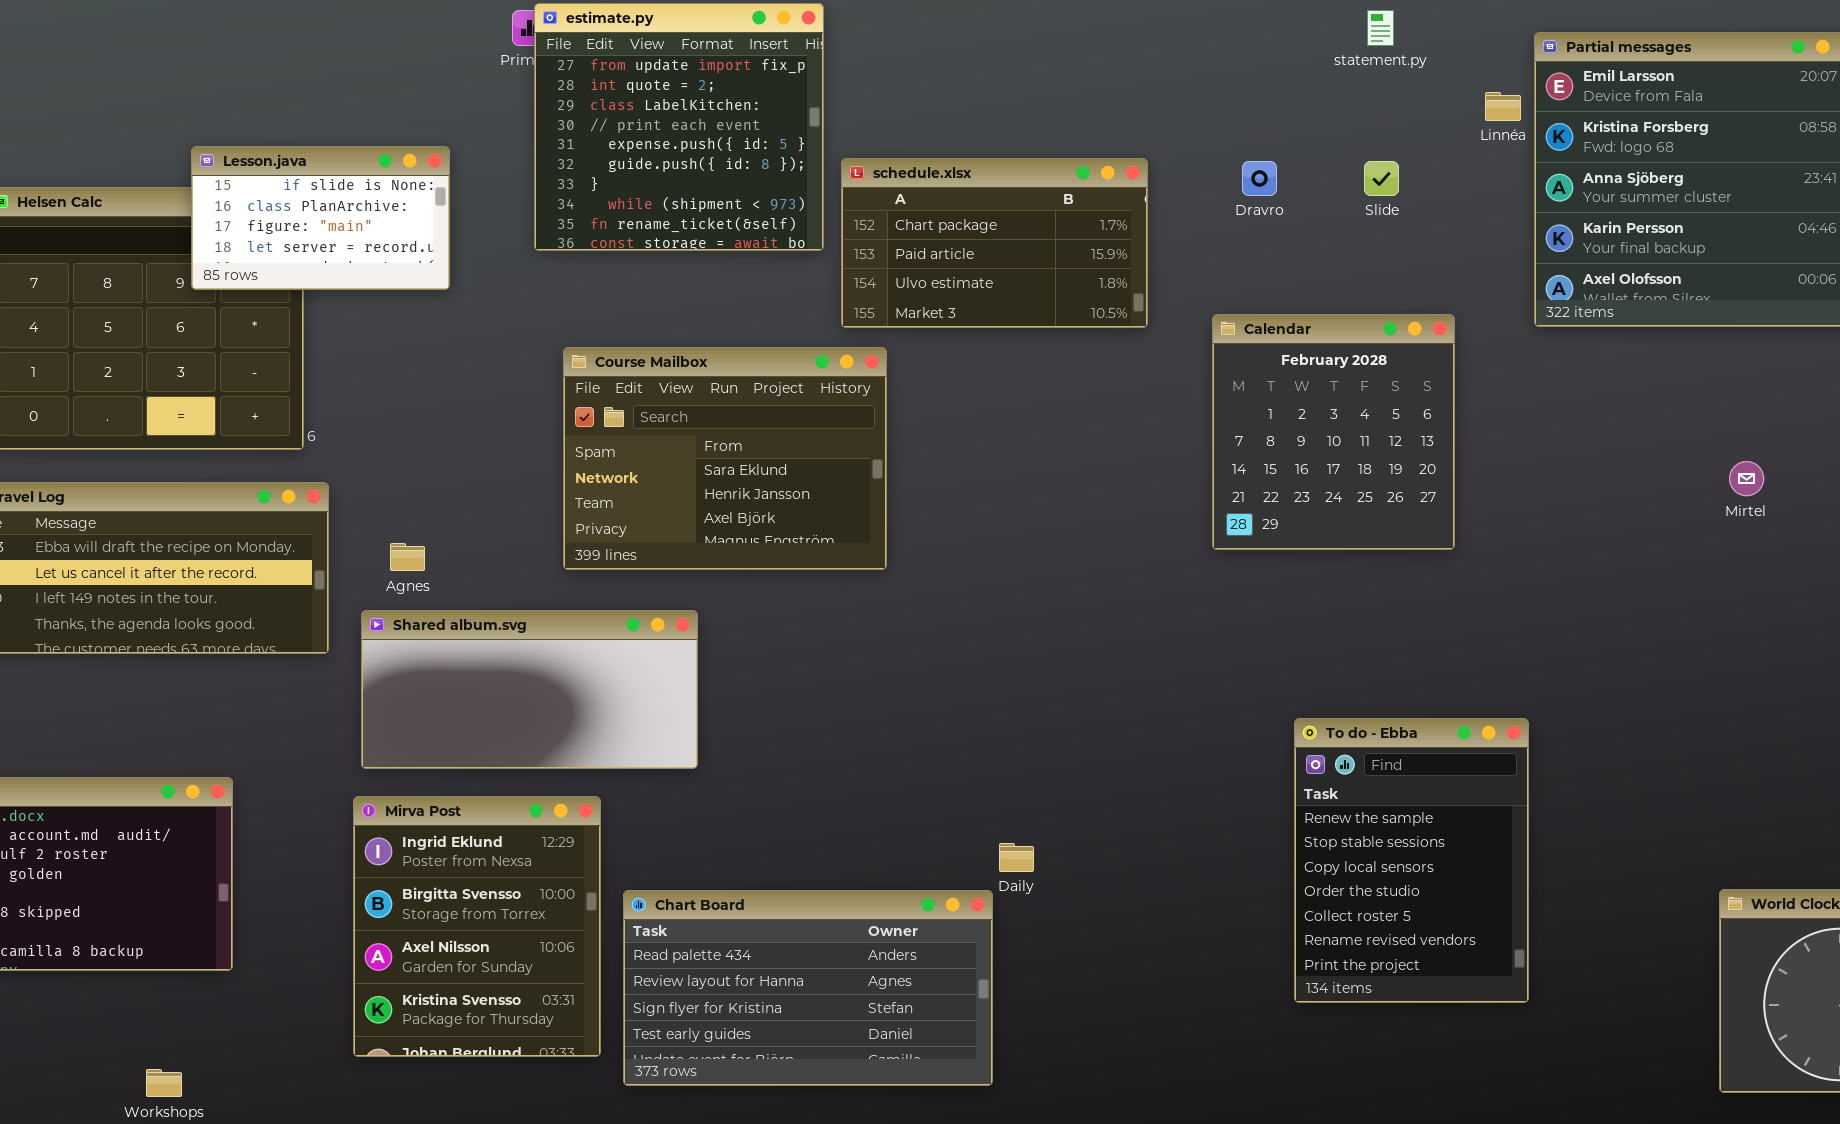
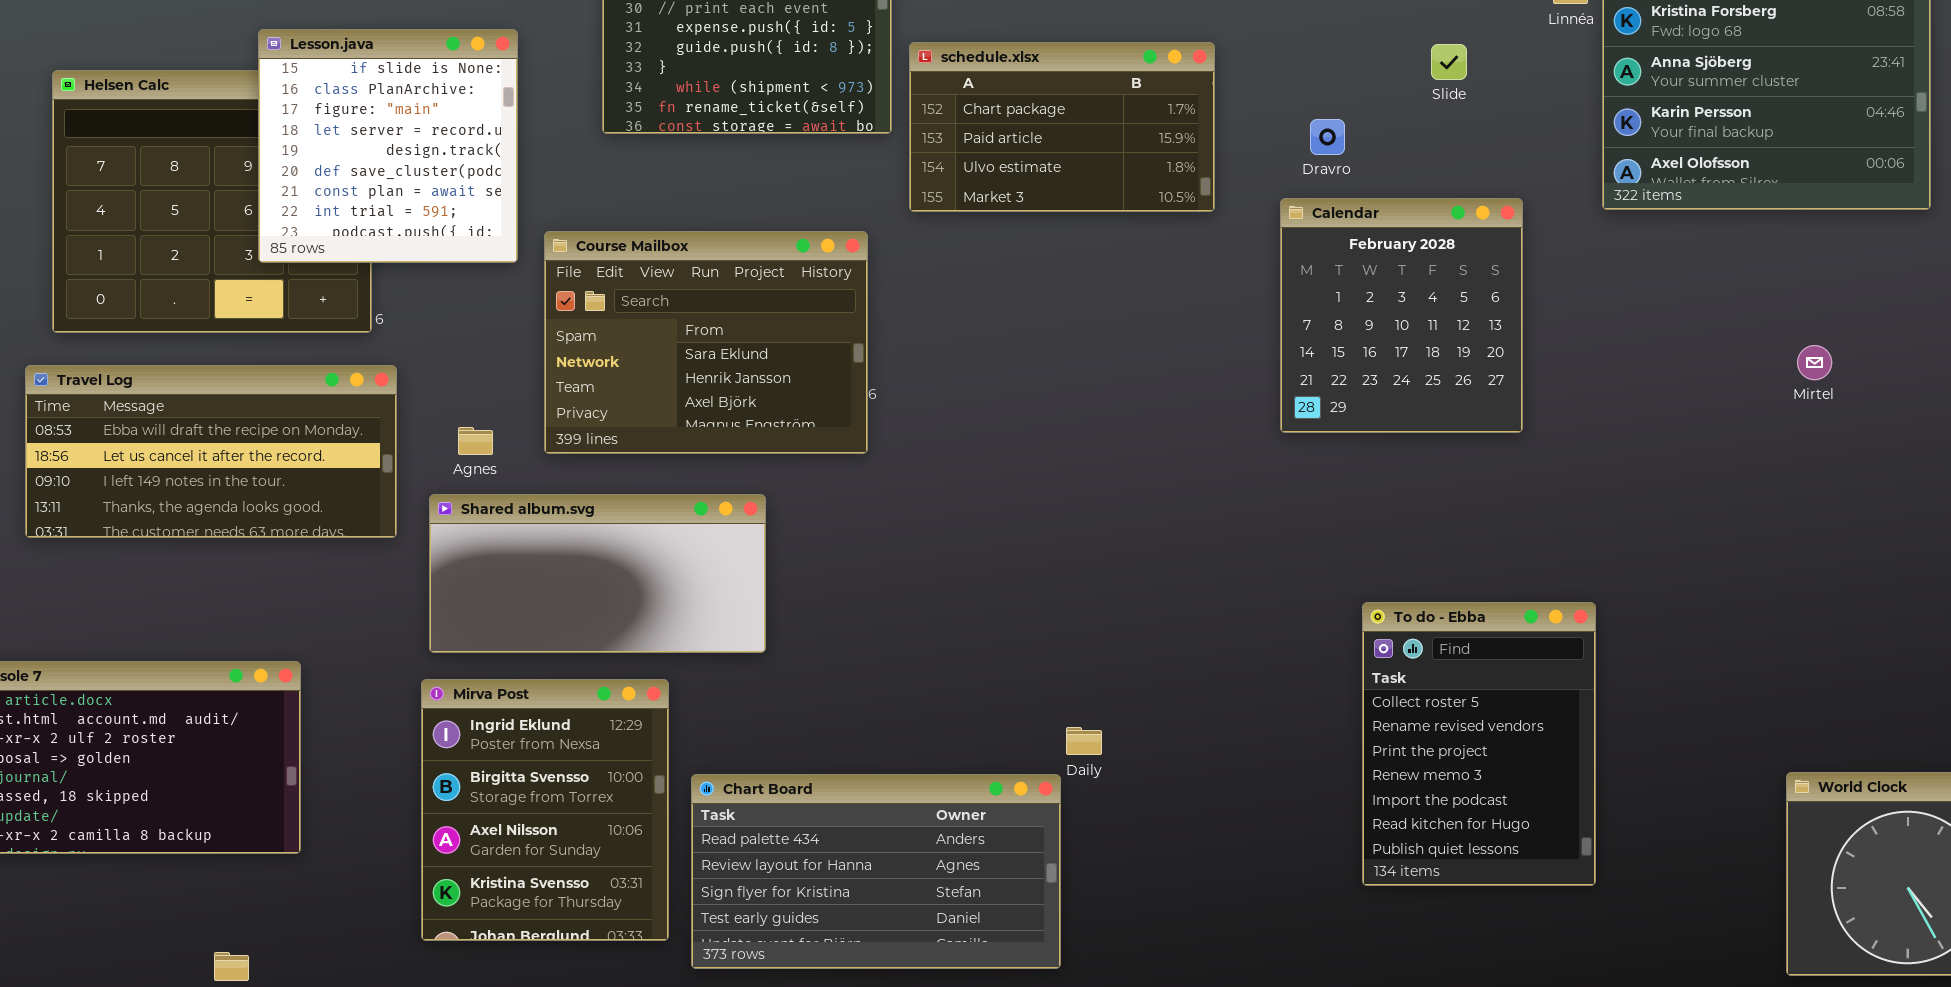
Lesson.java: [191,146,450,290] -> [258,29,518,263], resized
Dravro: [1242,161,1277,196] -> [1310,119,1345,155], moved
Course Mailbox: [563,347,887,570] -> [544,231,868,454], moved
To do - Ebba: [1294,718,1529,1003] -> [1362,602,1596,886], scrolled down 4 rows

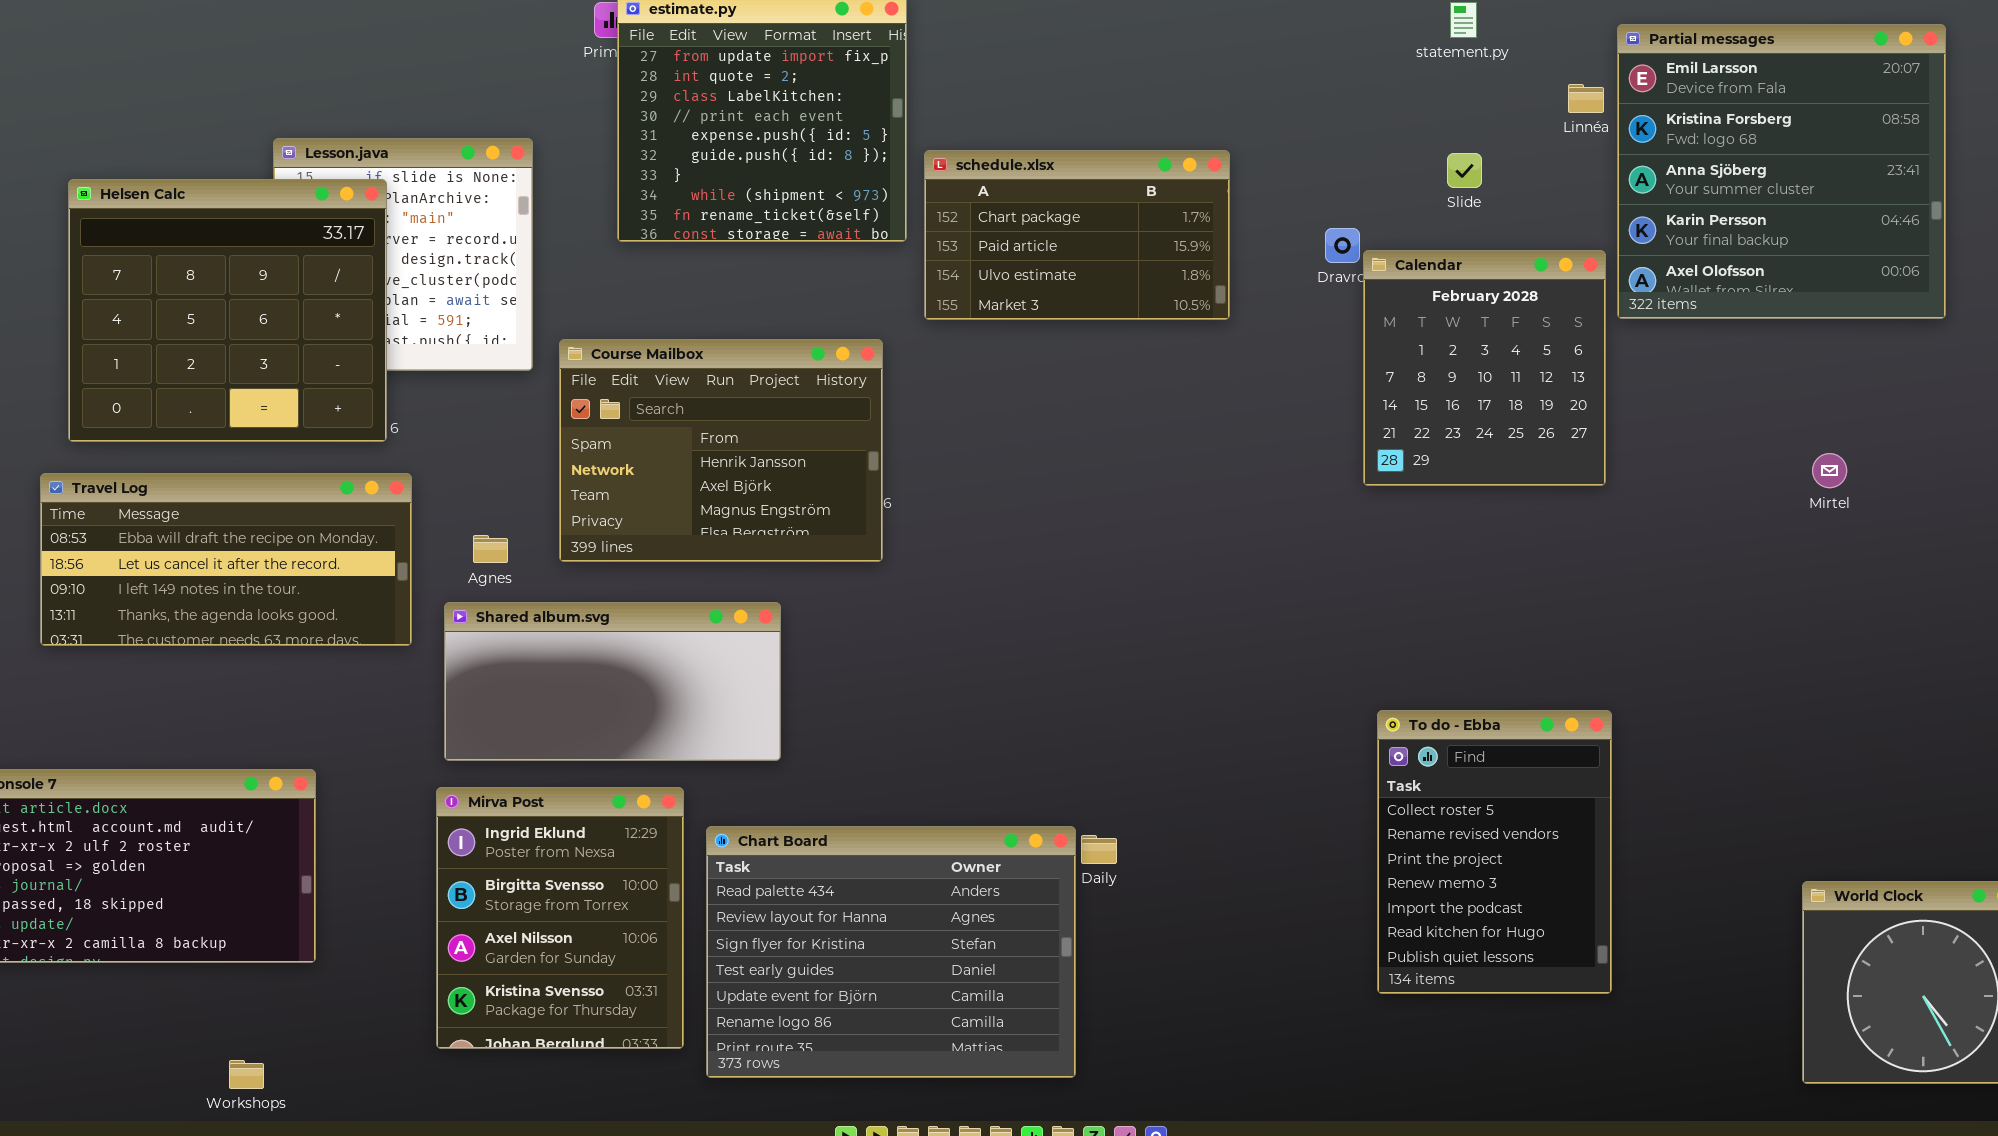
Helsen Calc: [52,70,372,333] -> [68,179,387,442], raised
Calendar: [1280,198,1523,433] -> [1363,250,1606,486], moved
Course Mailbox: [544,231,868,454] -> [559,339,883,562], scrolled down 1 row
Chart Board: [691,774,1061,969] -> [706,826,1076,1078], resized

